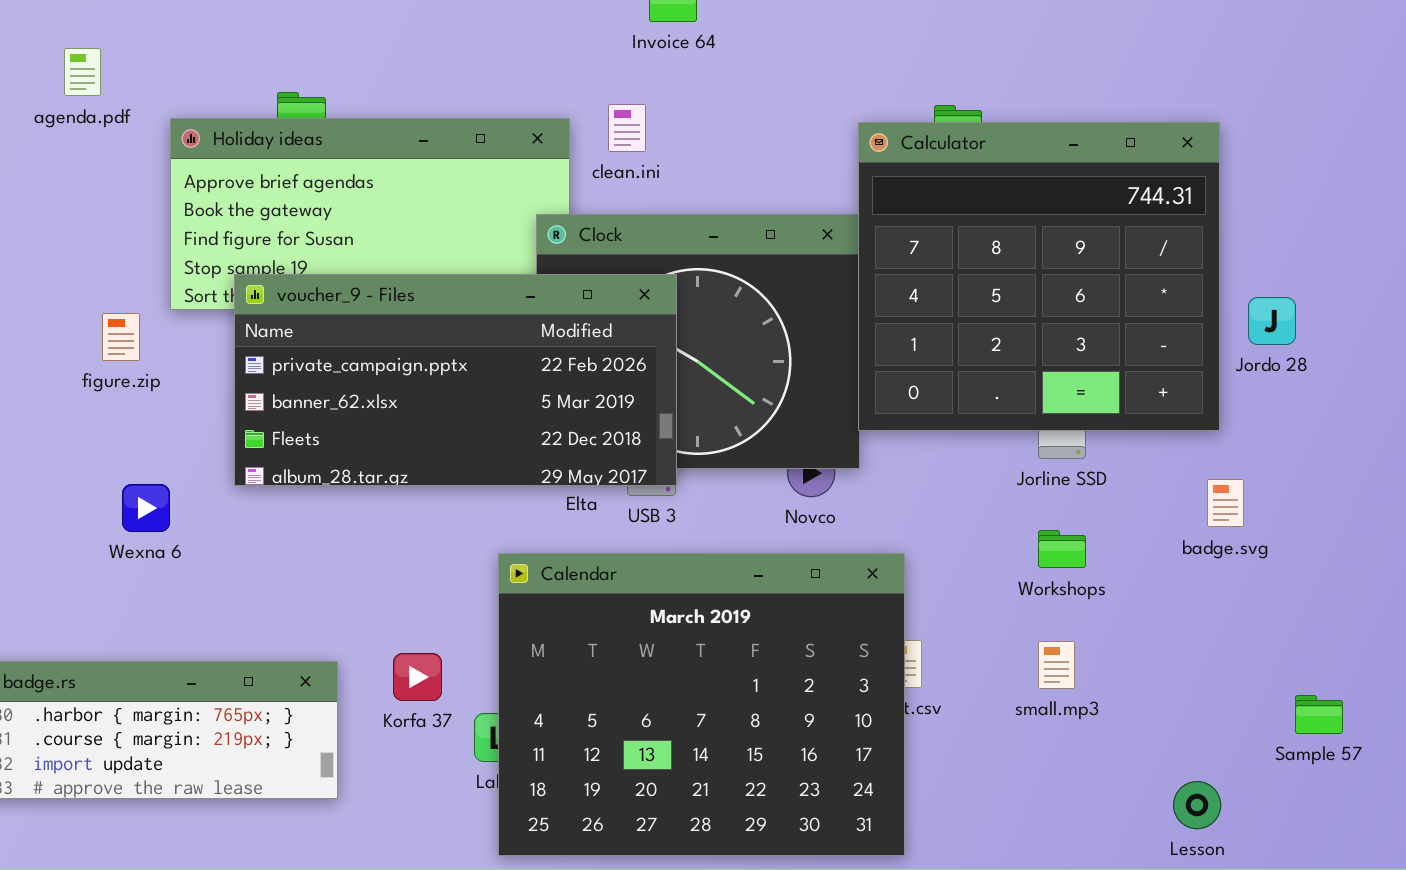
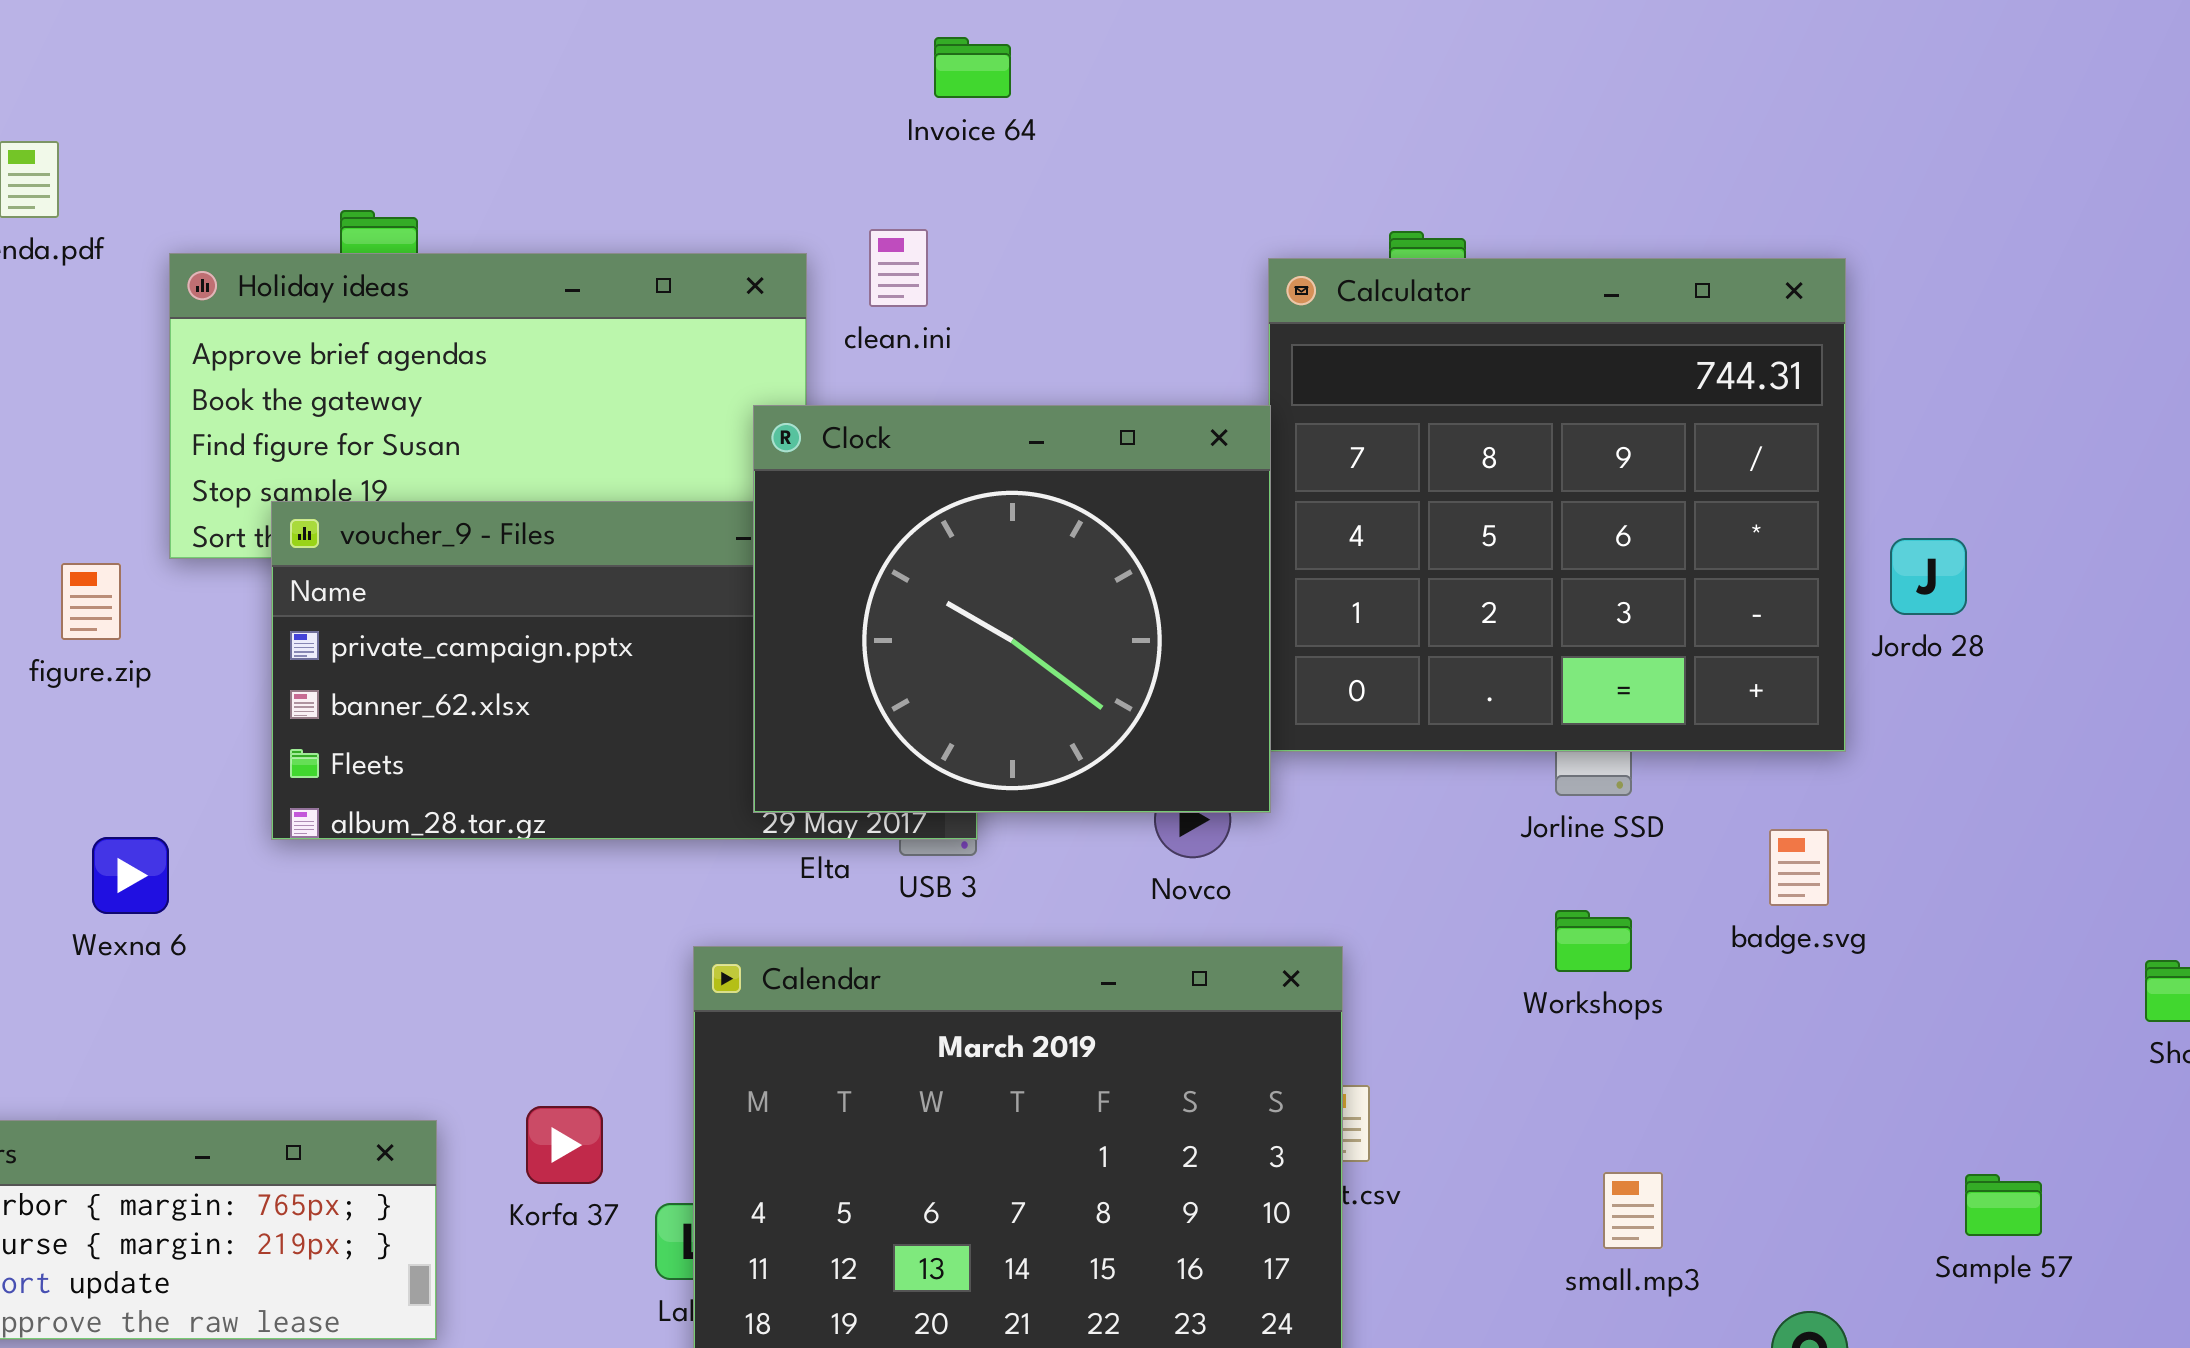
Clock: [536,214,860,469] -> [753,405,1271,813], raised
badge.svg: [1207,479,1244,527] -> [1769,829,1829,906], moved
small.mp3: [1038,641,1075,689] -> [1603,1172,1663,1249], moved

